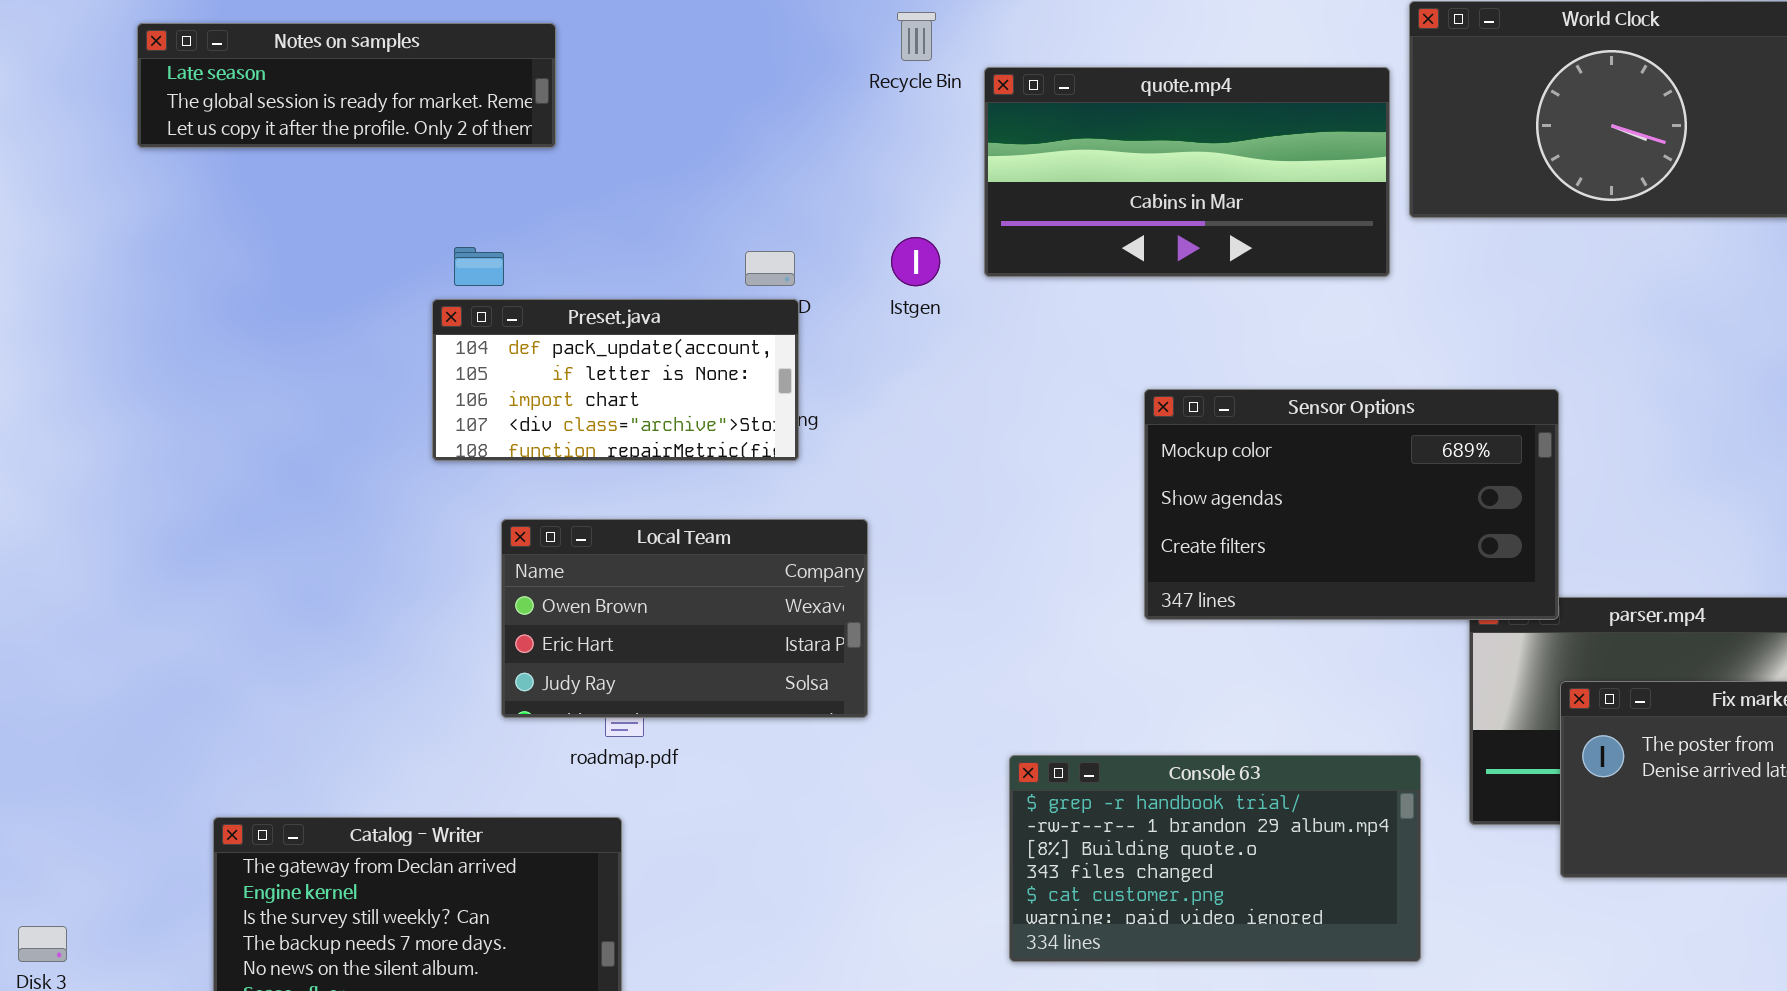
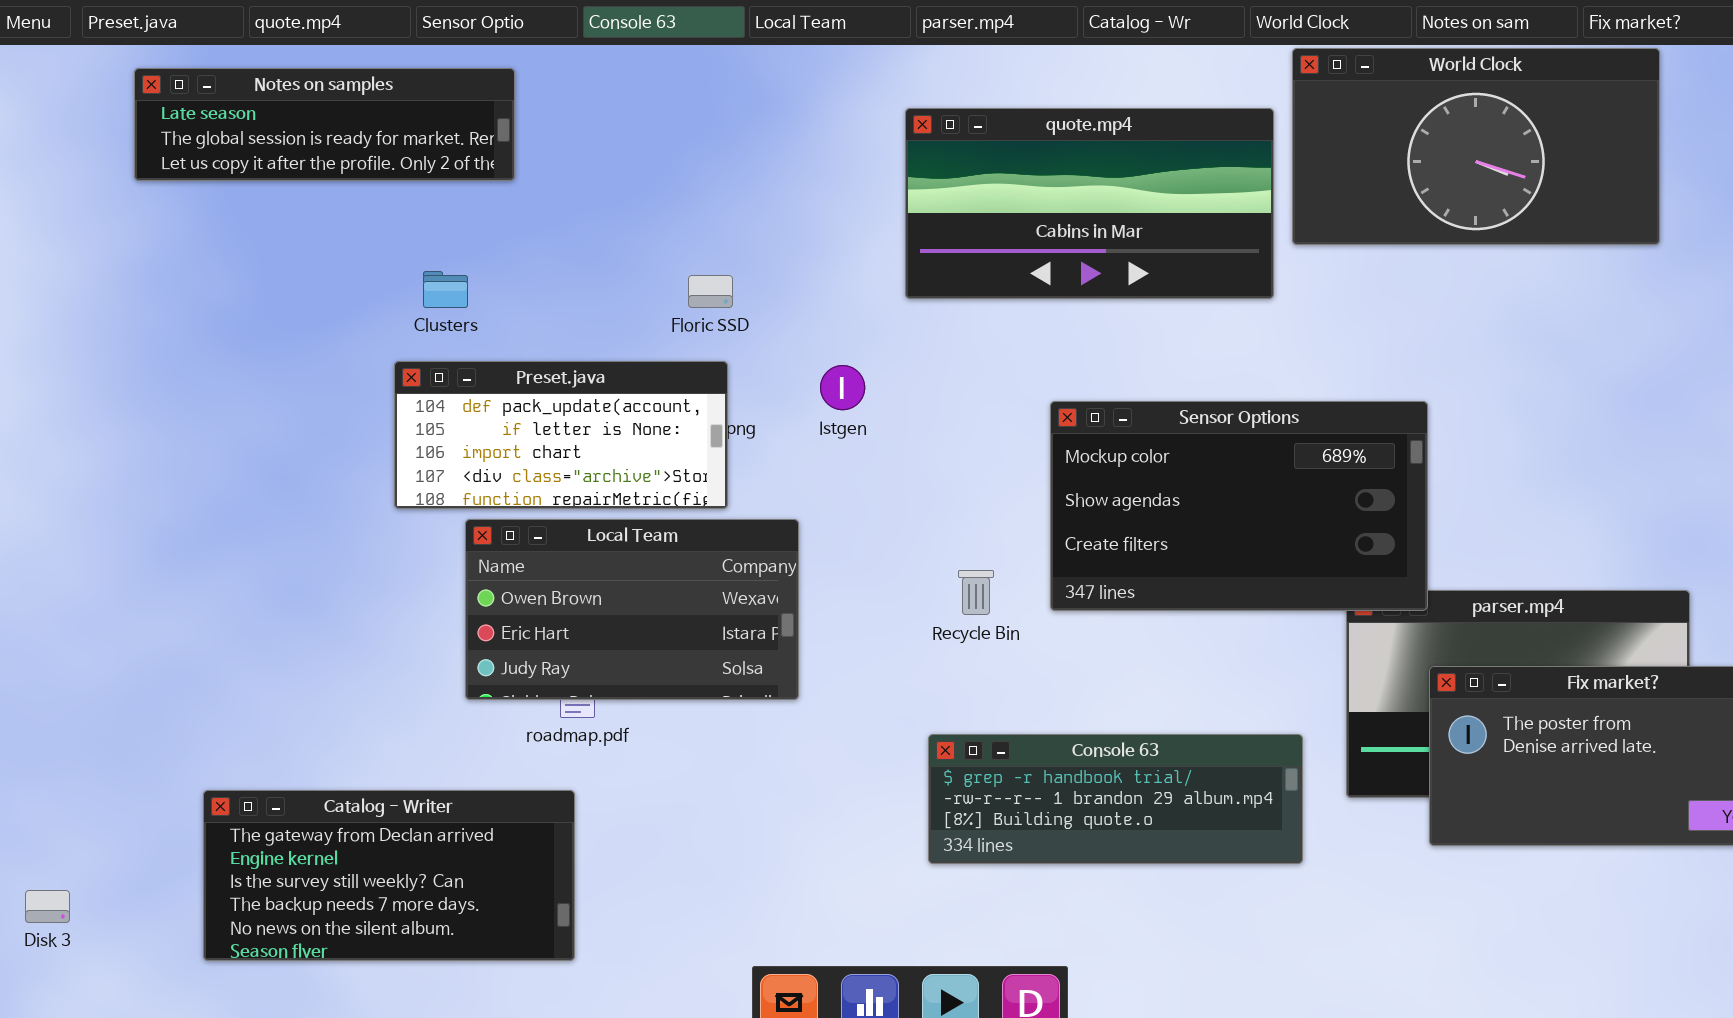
Recycle Bin: [897,12,936,61] -> [958,570,994,615], moved
Istgen: [891,237,940,286] -> [820,365,865,410], moved
Preset.java: [432,299,799,461] -> [394,361,728,509], moved
Console 63: [1009,755,1421,962] -> [928,734,1303,864], resized

